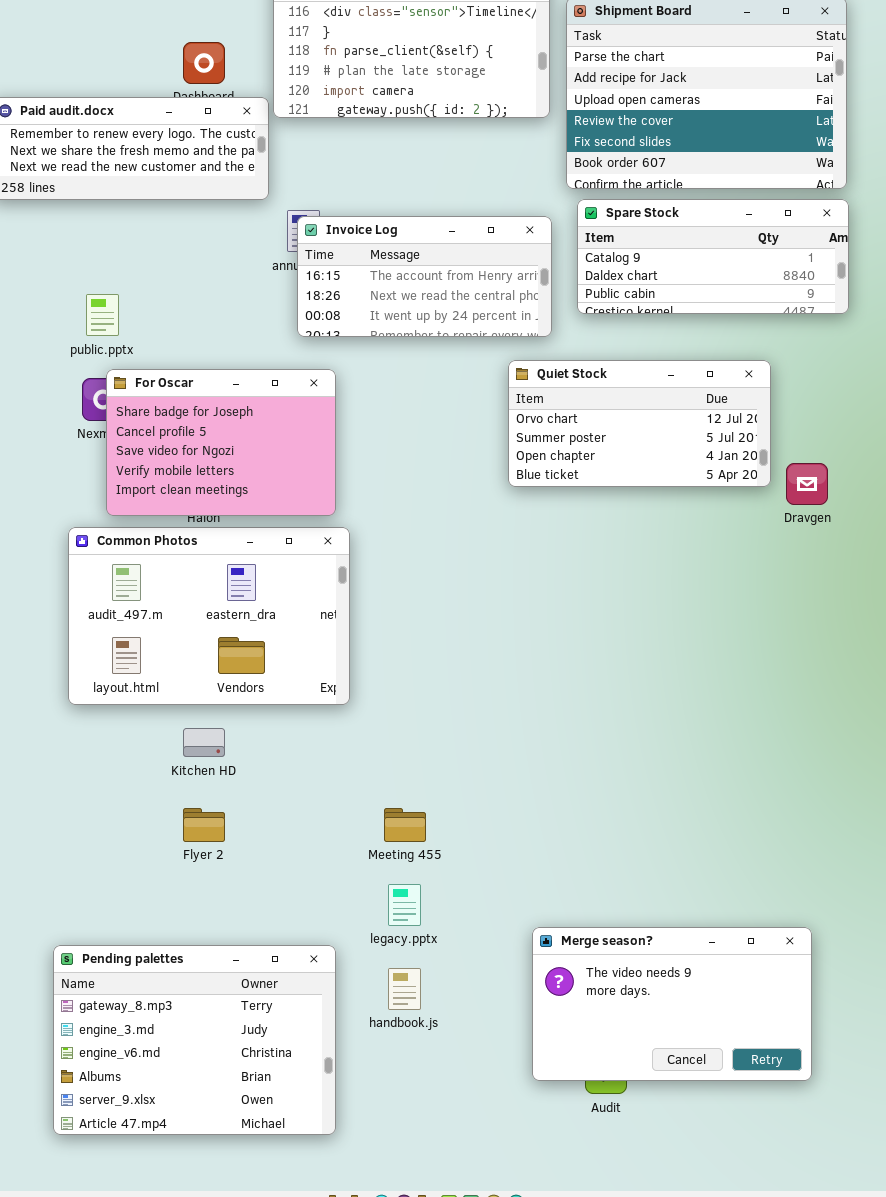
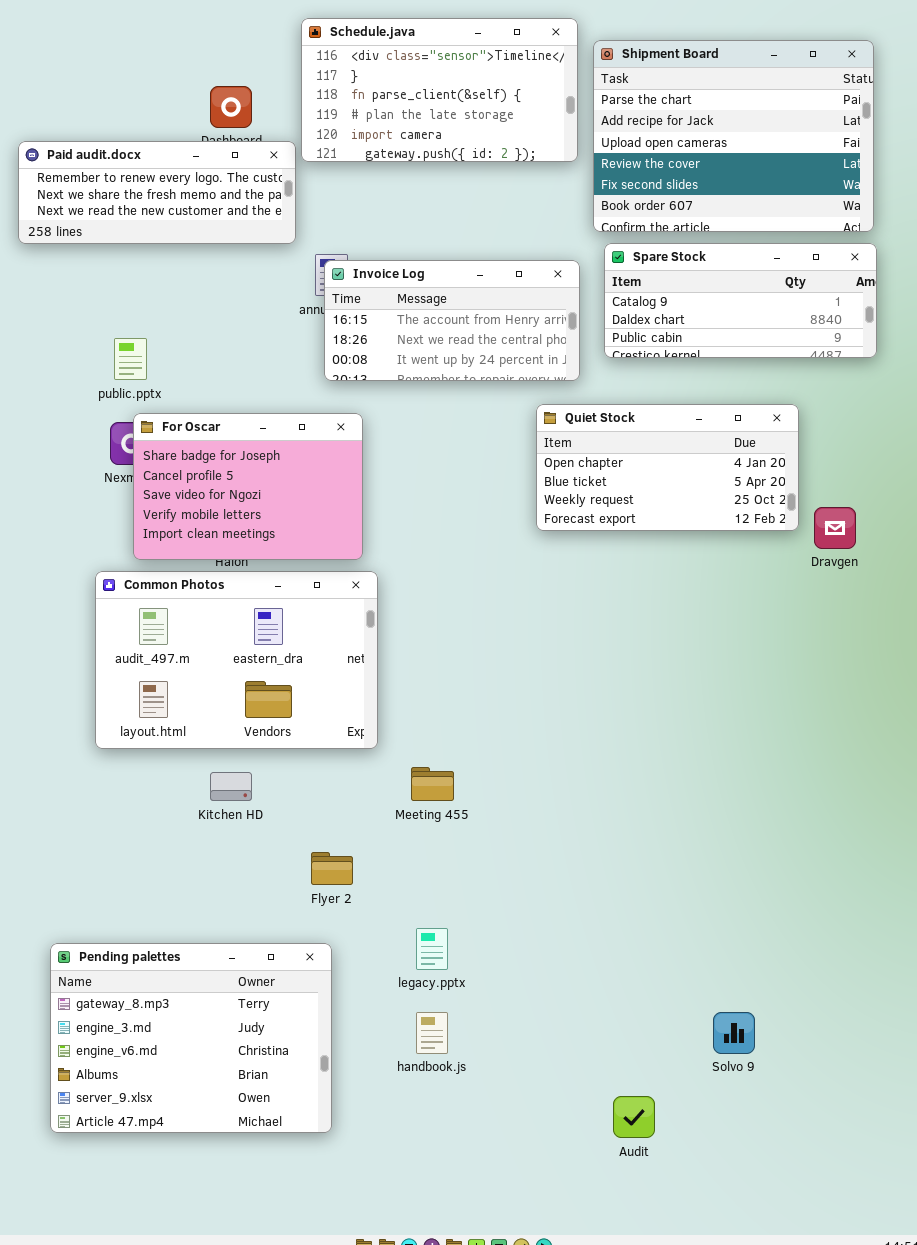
Quiet Stock: [508,360,771,487] -> [536,404,799,531], scrolled down 2 rows
Flyer 2: [183,808,225,842] -> [311,852,353,885], moved
Meeting 455: [384,808,426,842] -> [411,767,454,801], moved
Merge season?: [532,927,812,1081] -> none, closed
Pending palettes: [53,945,336,1135] -> [50,943,332,1133], moved

